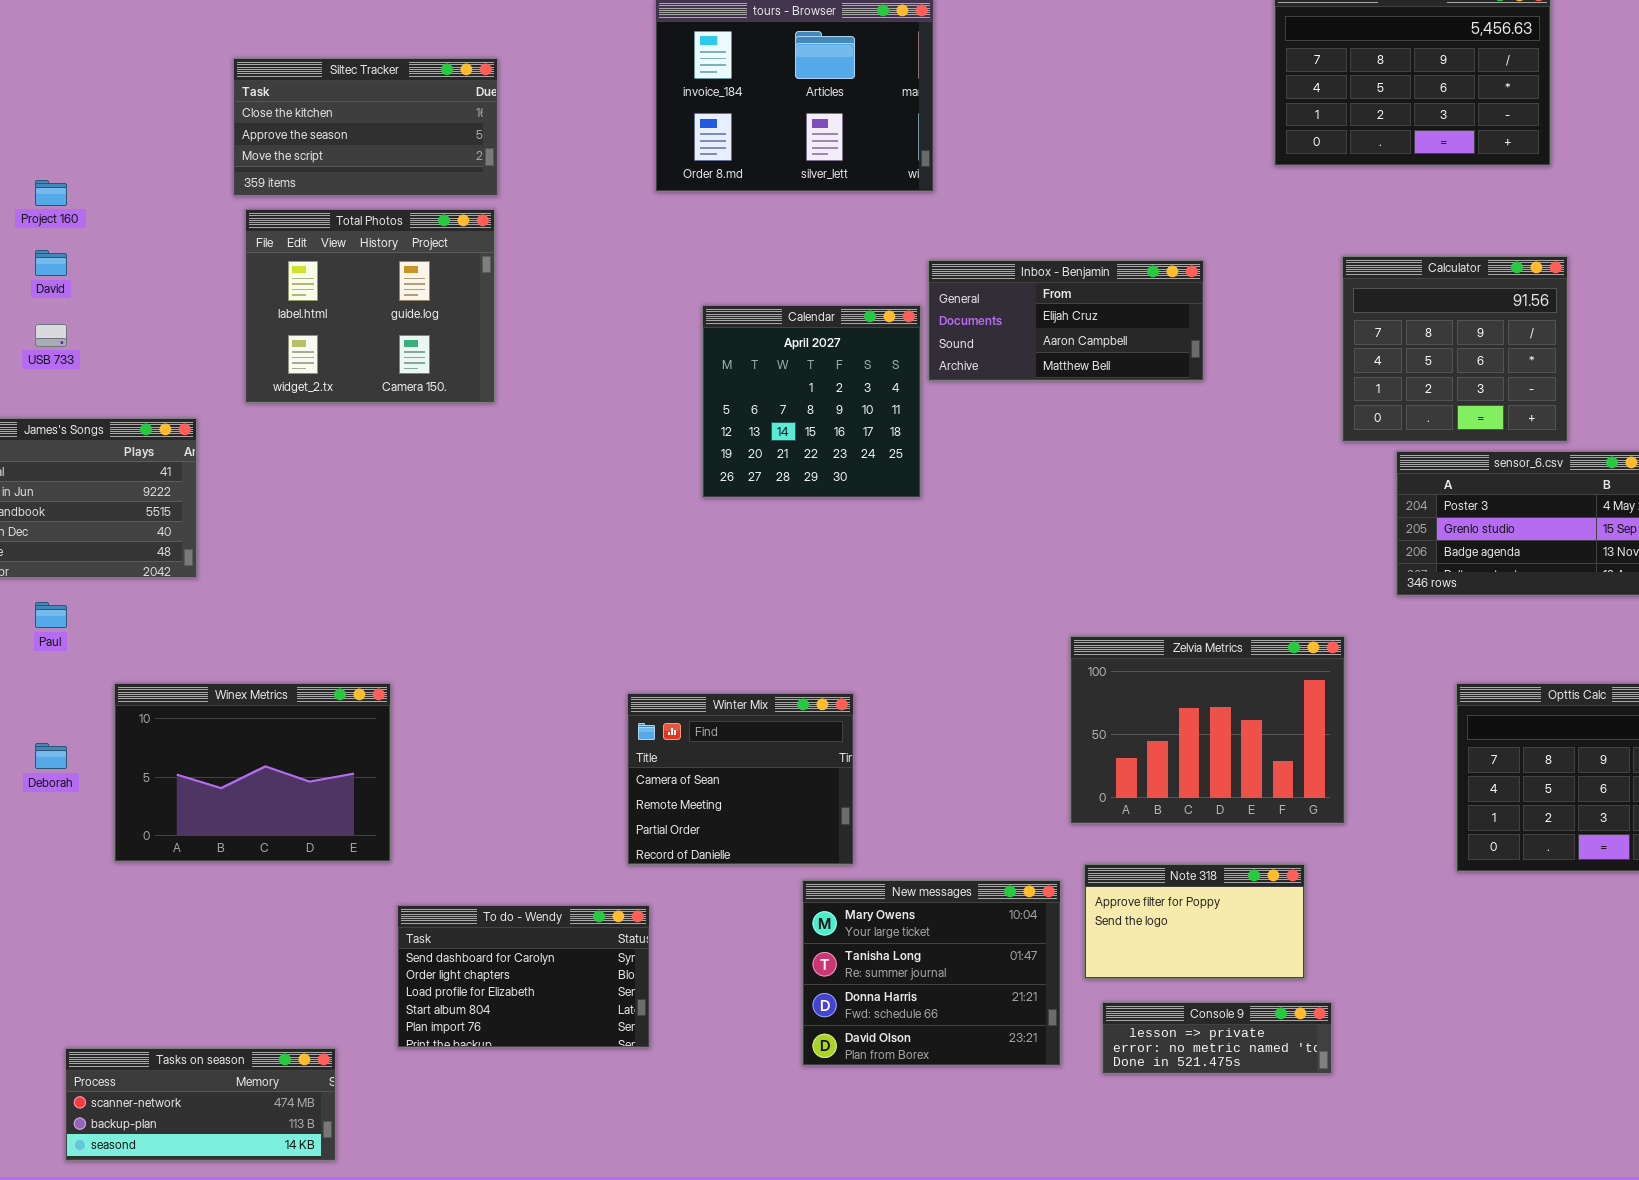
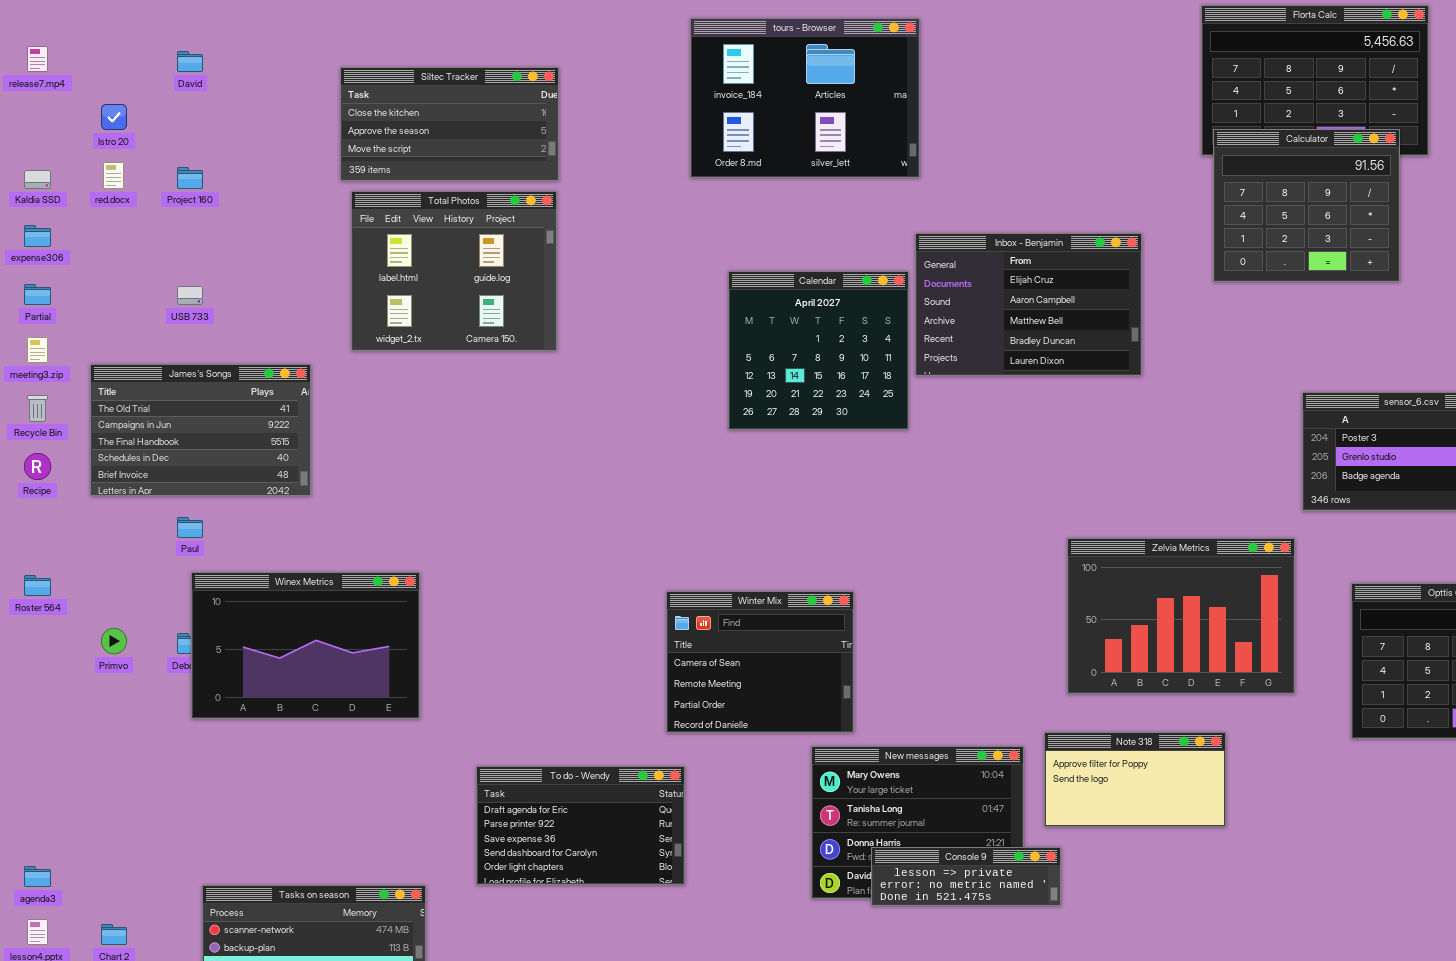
David: [35,250,67,276] -> [177,51,203,72], moved
Calculator: [1342,256,1568,442] -> [1213,129,1400,282], moved
Inbox - Benjamin: [928,260,1204,381] -> [915,233,1142,376], resized
Zelvia Metrics: [1070,636,1345,824] -> [1067,538,1295,694], moved
Winex Metrics: [114,683,391,862] -> [191,572,420,719], moved
To do - Wendy: [397,905,650,1048] -> [476,766,685,885], scrolled up 3 rows
Console 9: [1102,1002,1332,1074] -> [871,847,1061,906], moved

